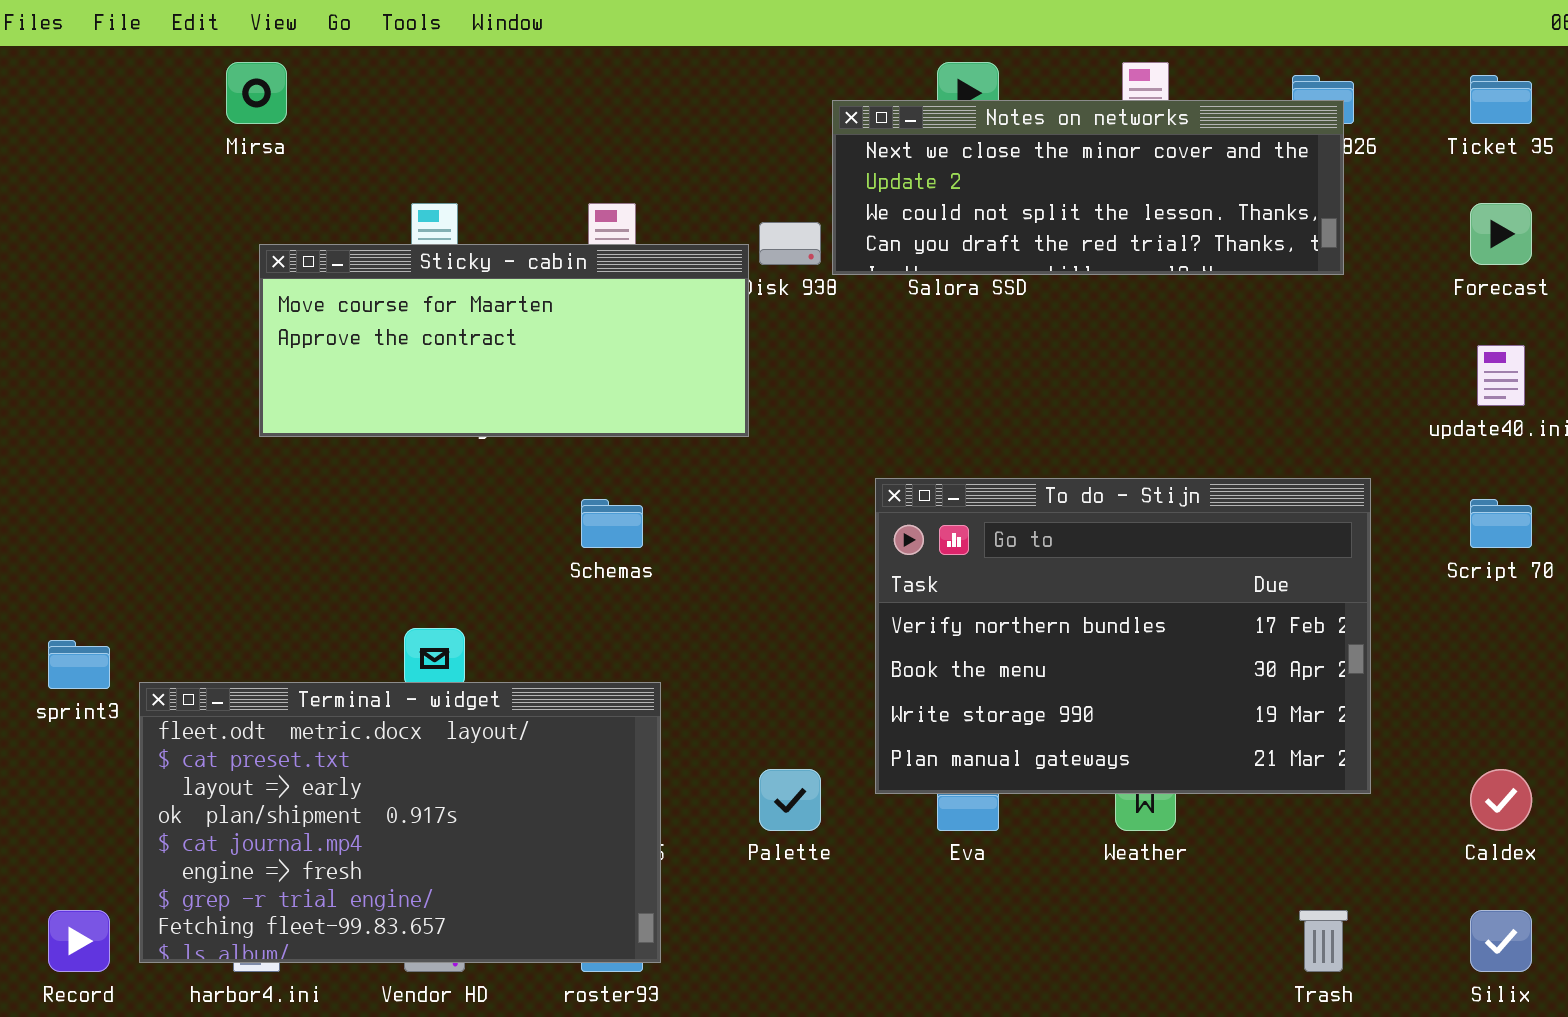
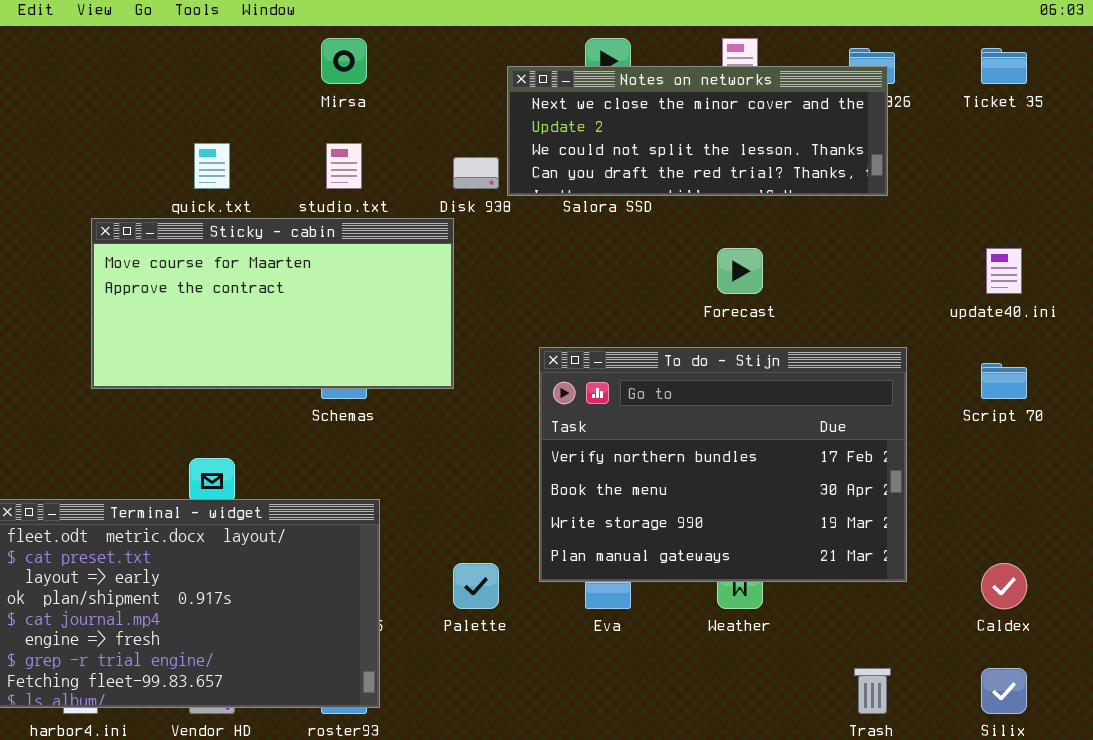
Mirsa: [226,62,287,124] -> [321,38,367,84], moved
Forecast: [1470,203,1532,265] -> [717,248,763,294], moved
Sticky - cabin: [259,244,749,437] -> [91,218,454,389], moved, resized

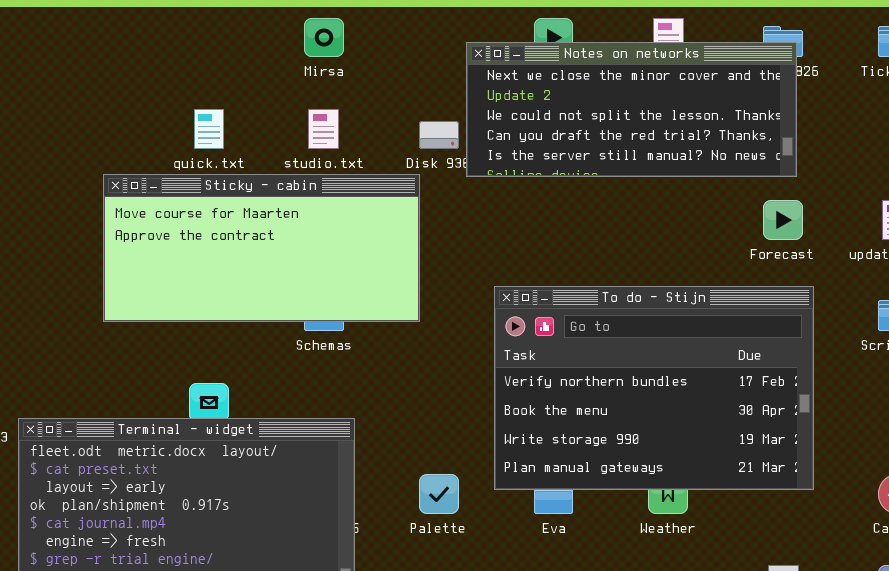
Notes on networks: [507,66,888,196] -> [466,42,797,177], resized
Forecast: [717,248,763,294] -> [763,200,803,240], moved

